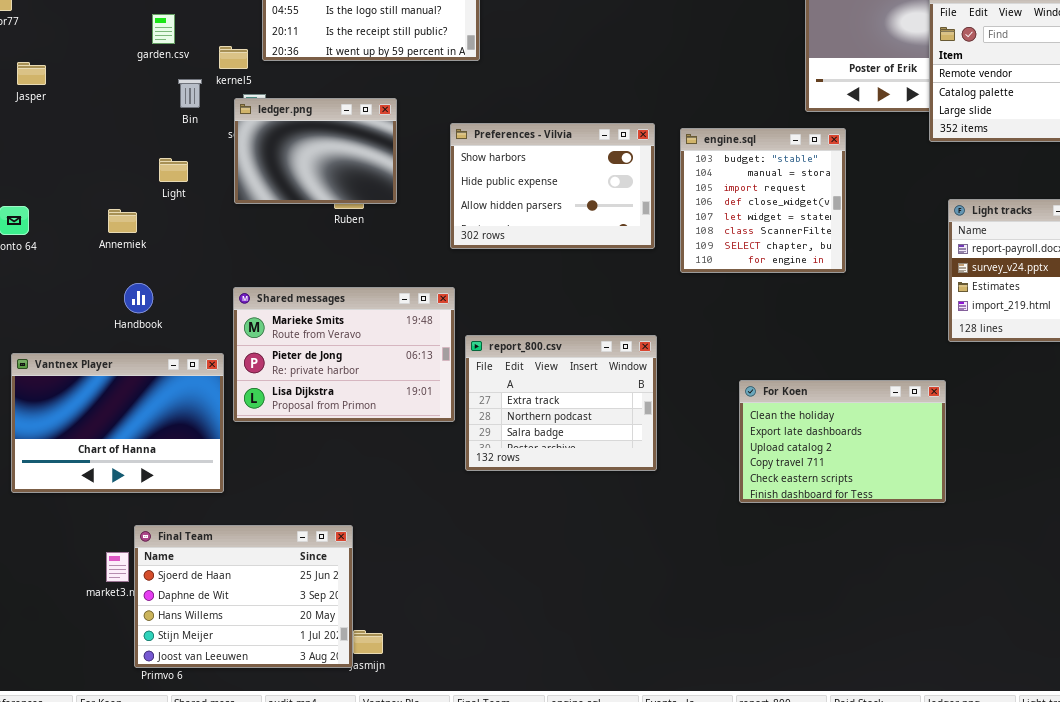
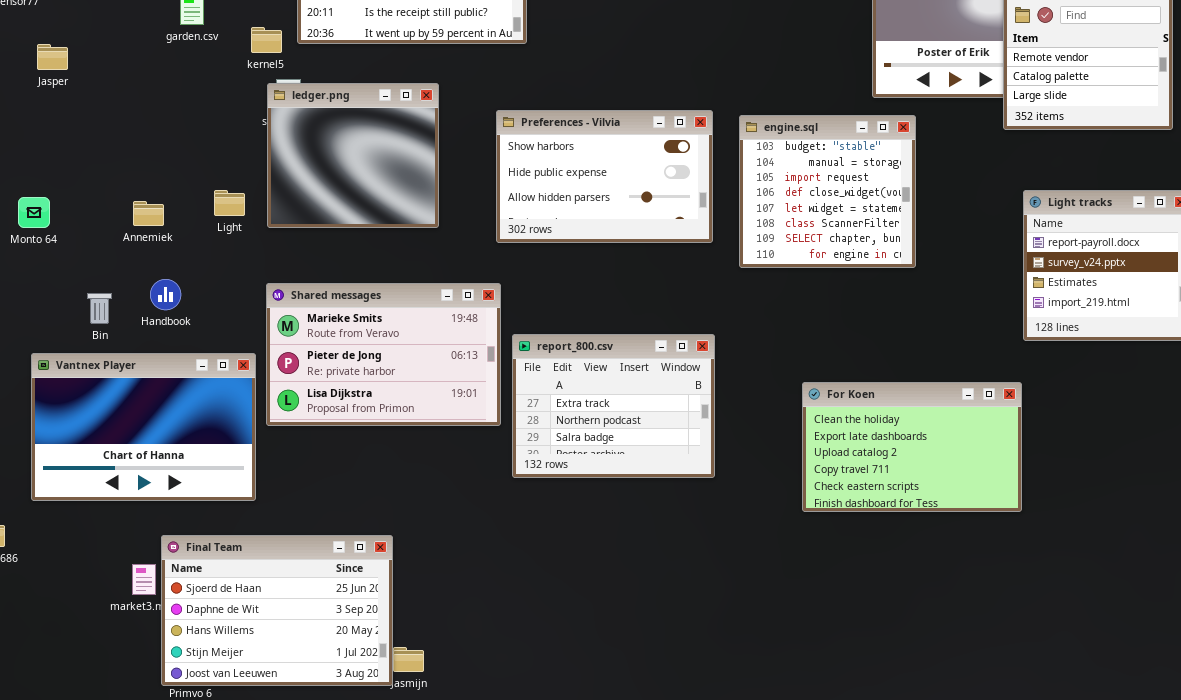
Bin: [178,79,202,108] -> [87,293,112,324], moved
ledger.png: [234,98,397,204] -> [267,83,439,228], resized
Light: [159,158,188,182] -> [214,190,245,216], moved

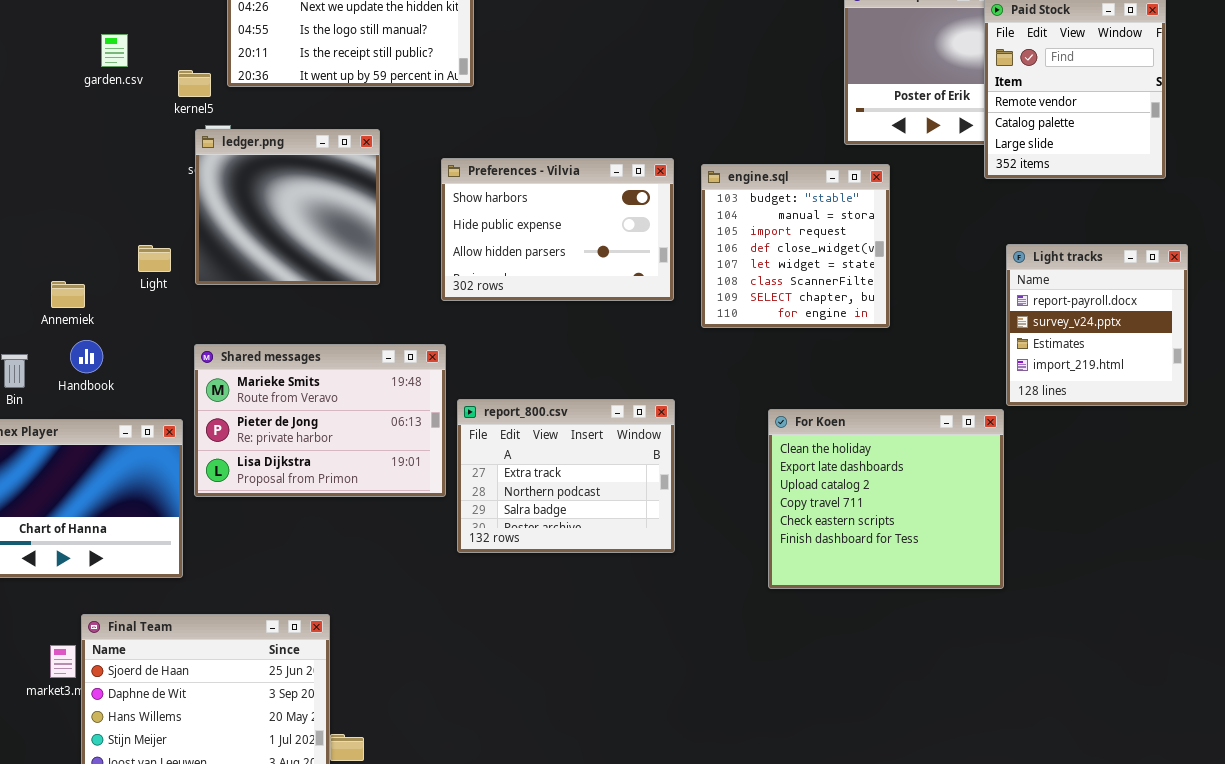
Annemiek: [133,201,164,226] -> [51,281,85,308], moved
For Koen: [802,382,1022,512] -> [768,409,1004,589], resized

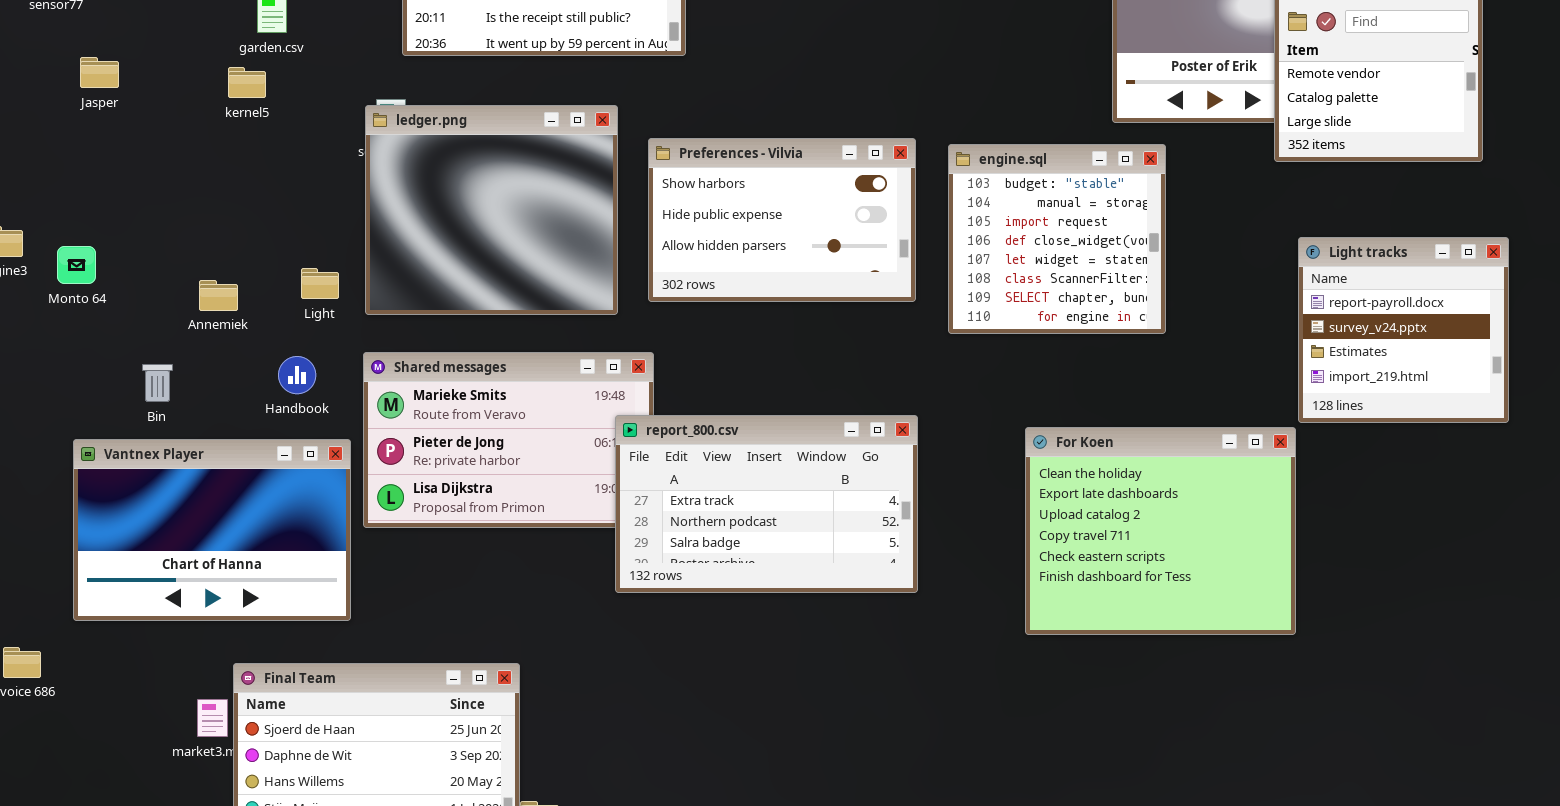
kernel5: [178,70,211,97] -> [228,67,266,98], moved
ledger.png: [195,129,380,285] -> [365,105,618,315], resized
Light: [138,245,171,272] -> [301,268,339,299], moved
Handbook: [70,340,103,373] -> [278,356,316,394], moved
report_800.csv: [457,399,675,553] -> [615,415,918,593], resized

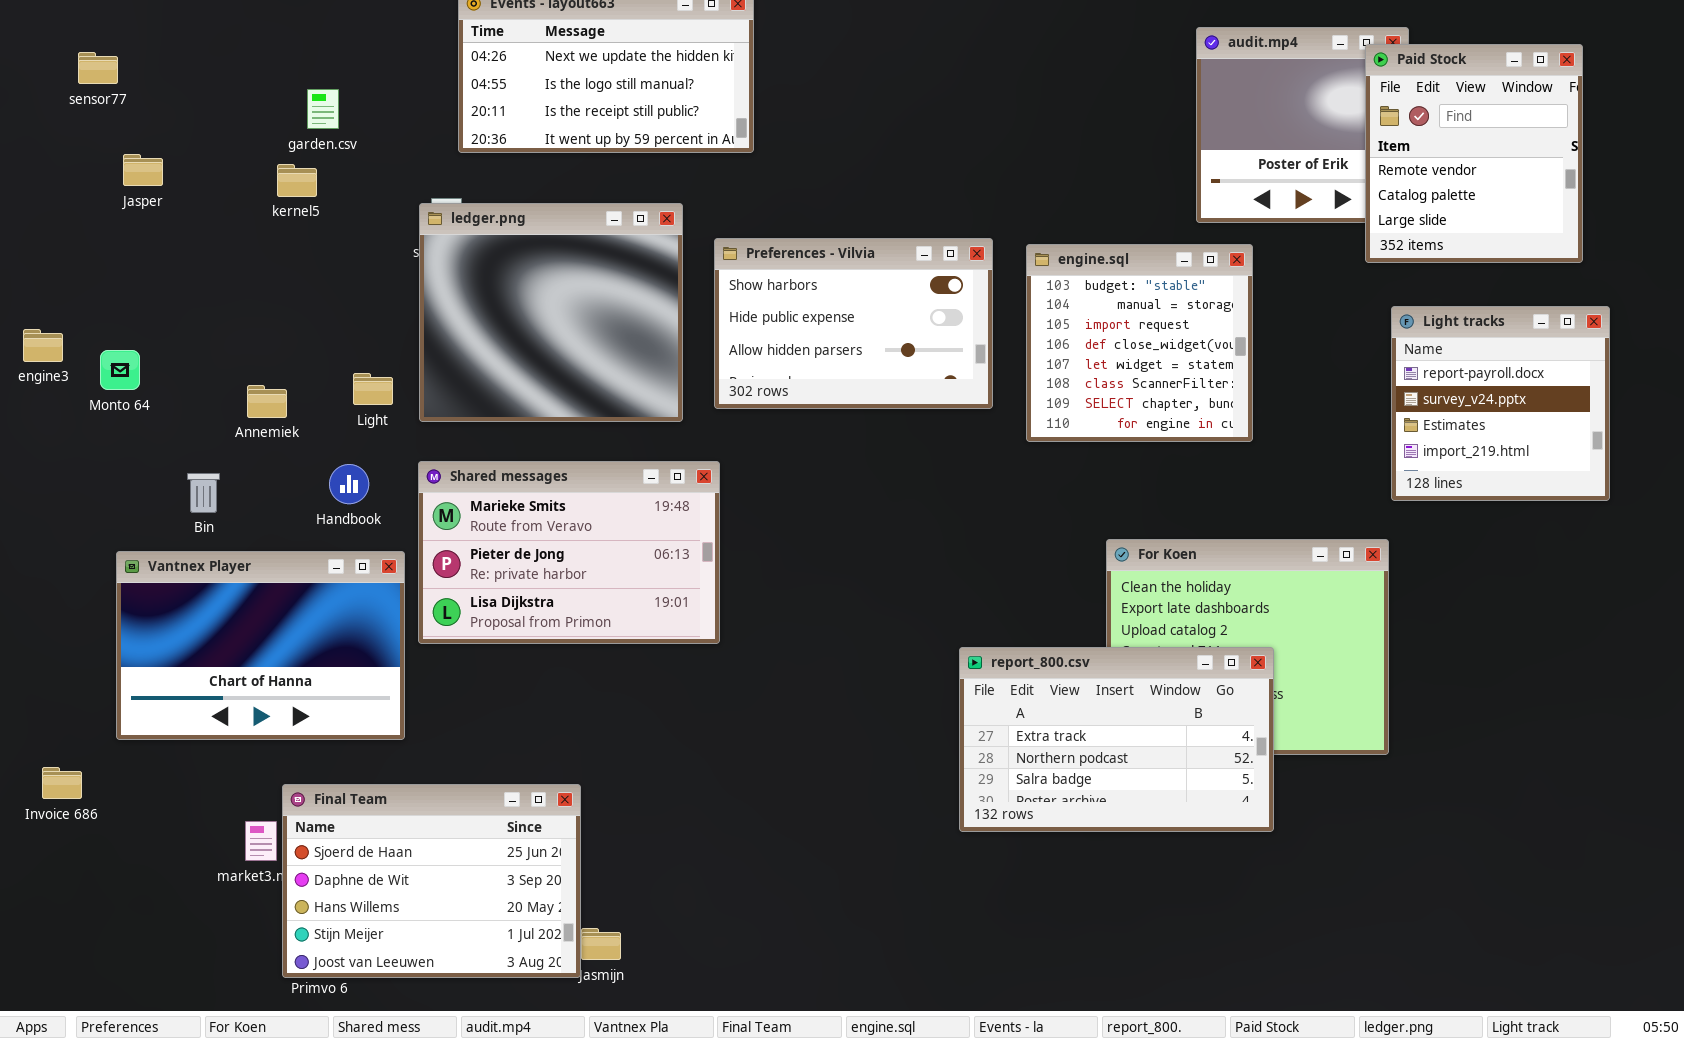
Light tracks: [1298,237,1509,423] -> [1391,306,1610,501], moved
report_800.csv: [615,415,918,593] -> [959,647,1274,832], moved

